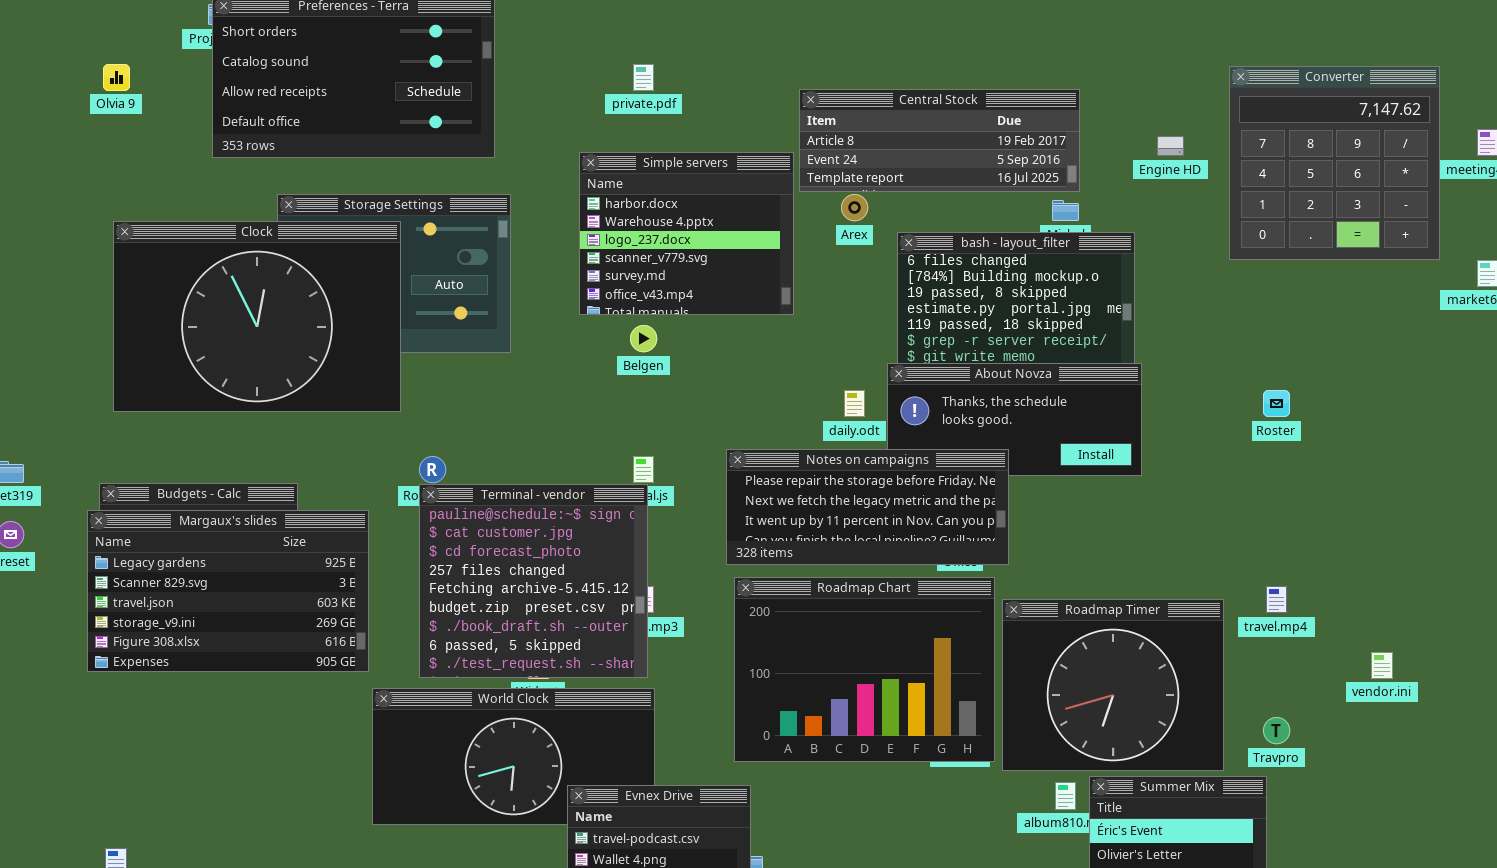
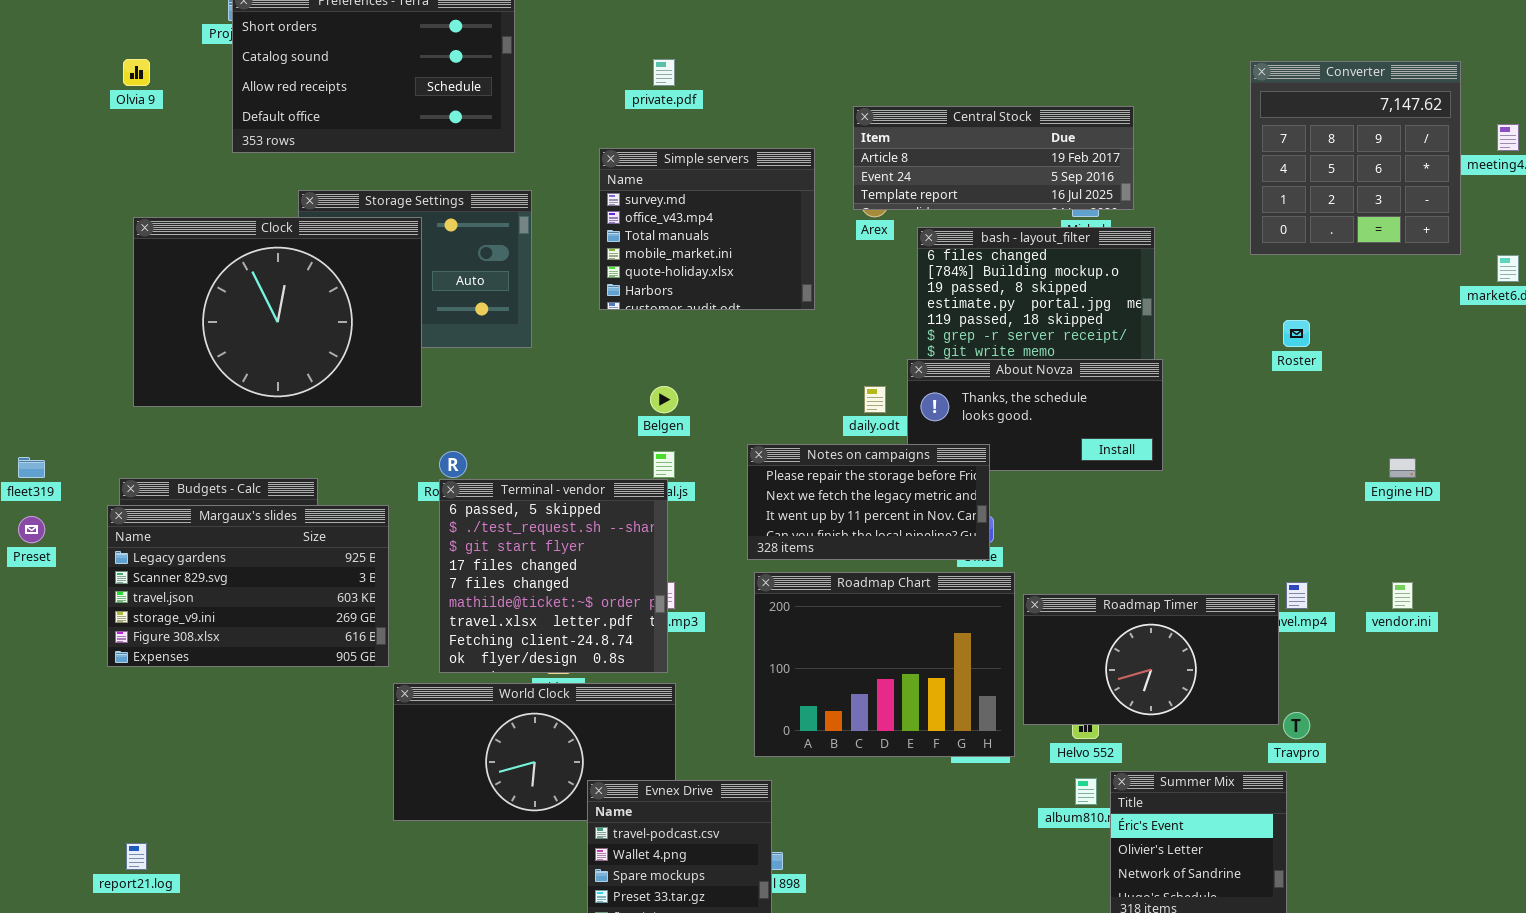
Central Stock: [799,89,1080,192] -> [853,106,1134,210], moved
Engine HD: [1157,136,1184,156] -> [1389,458,1416,478], moved
Simple servers: [579,152,794,315] -> [599,148,815,310], scrolled down 4 rows
Belgen: [630,325,657,352] -> [650,386,678,413], moved
Roster: [1263,390,1290,417] -> [1283,320,1310,347], moved
Notes on campaigns: [726,449,1009,565] -> [747,444,990,560], resized
Terminal - vendor: [419,484,648,678] -> [439,479,668,673], scrolled down 7 rows
Roadmap Timer: [1002,599,1224,771] -> [1023,594,1279,725], resized
vendor.ini: [1371,652,1393,679] -> [1392,582,1413,609], moved

